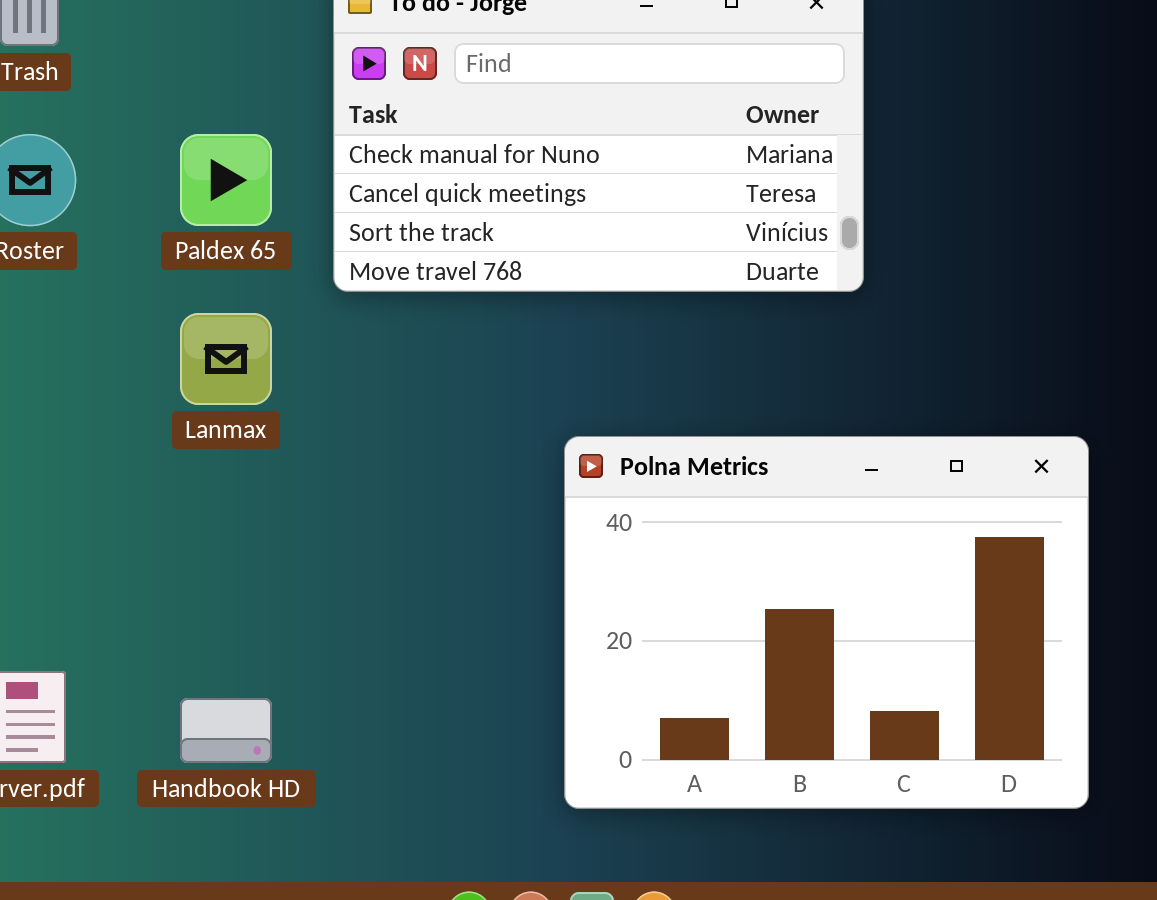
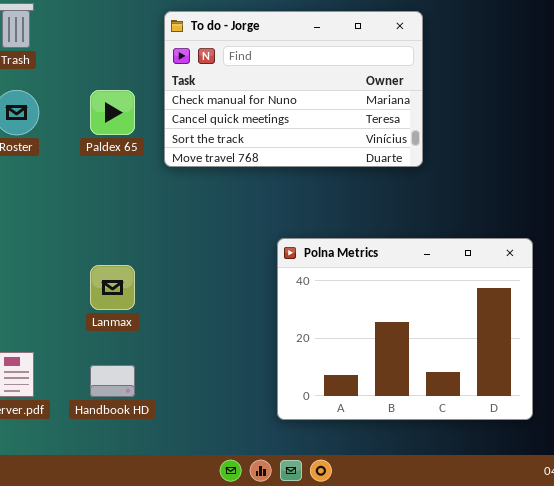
Lanmax: [180,313,272,405] -> [90,265,135,310], moved

